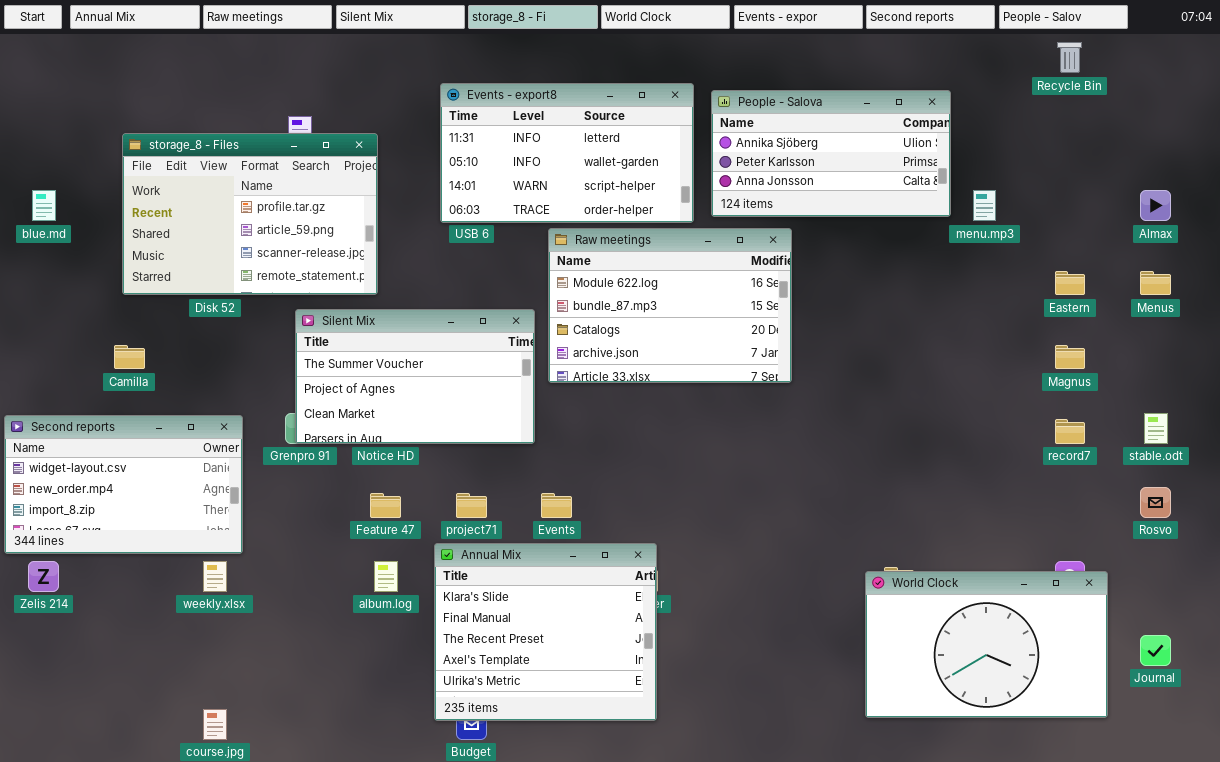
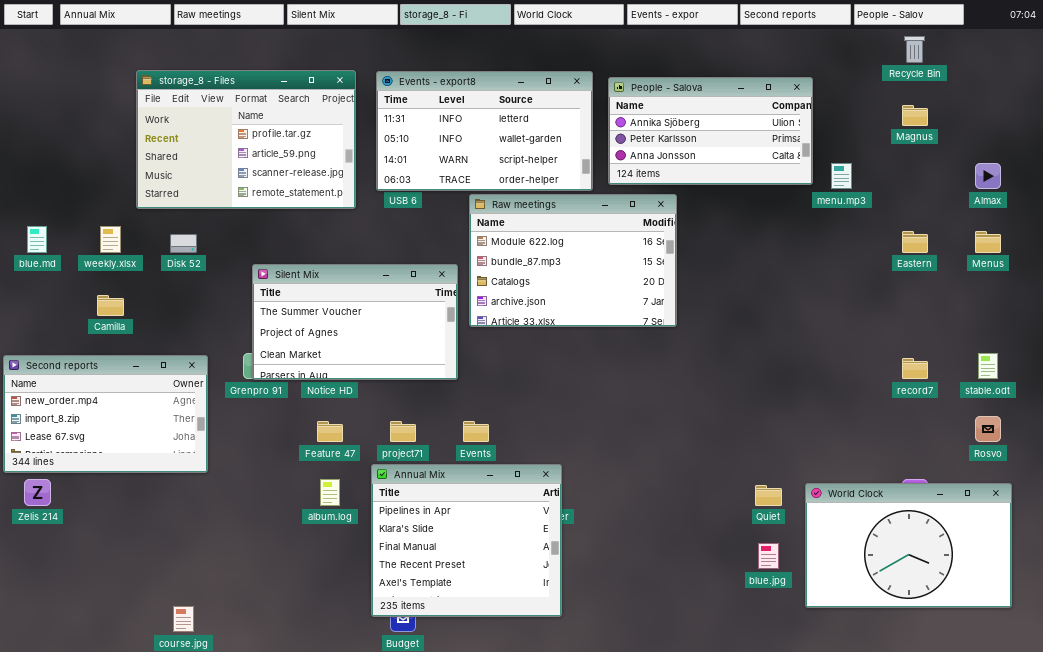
storage_8 - Files: [122,133,378,295] -> [136,70,356,209], moved
blue.md: [32,190,56,221] -> [27,226,47,253], moved
Magnus: [1055,345,1085,369] -> [902,105,928,126], moved
Second reports: [4,415,243,554] -> [3,355,208,473], scrolled down 1 row
Annual Mix: [434,543,657,721] -> [371,464,562,617], scrolled up 1 row
weekly.xlsx: [203,561,227,592] -> [100,226,121,253], moved
World Clock: [865,571,1108,718] -> [805,483,1012,608], moved

